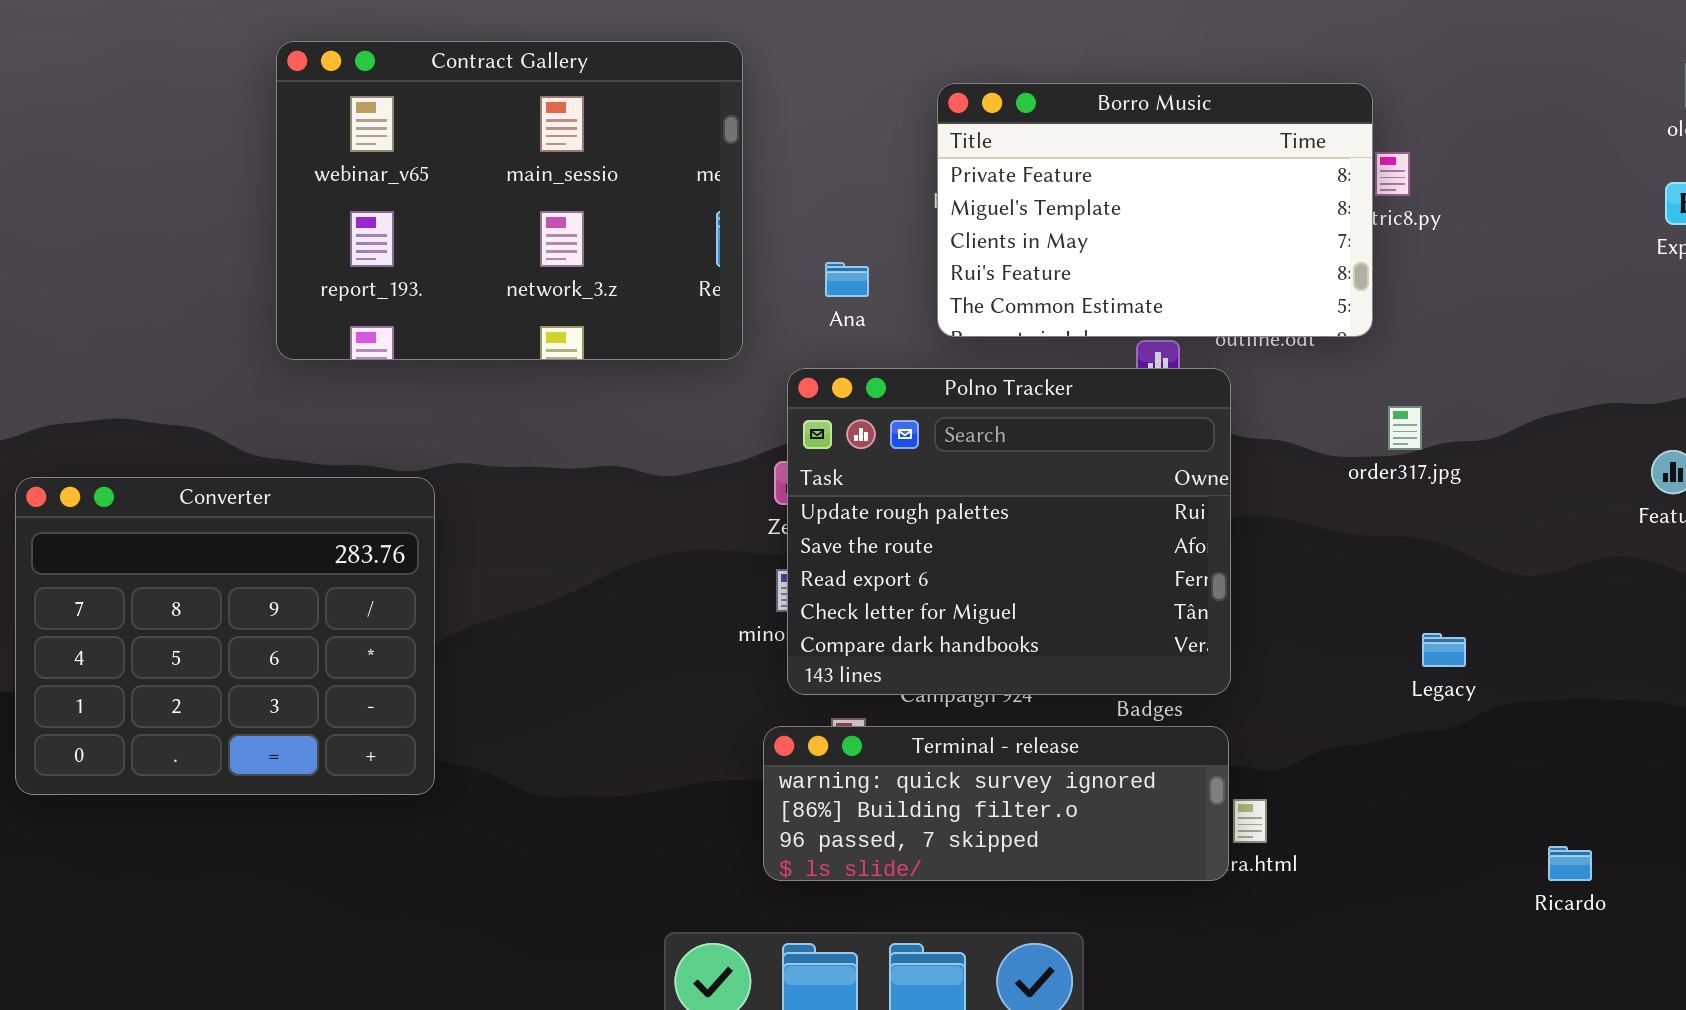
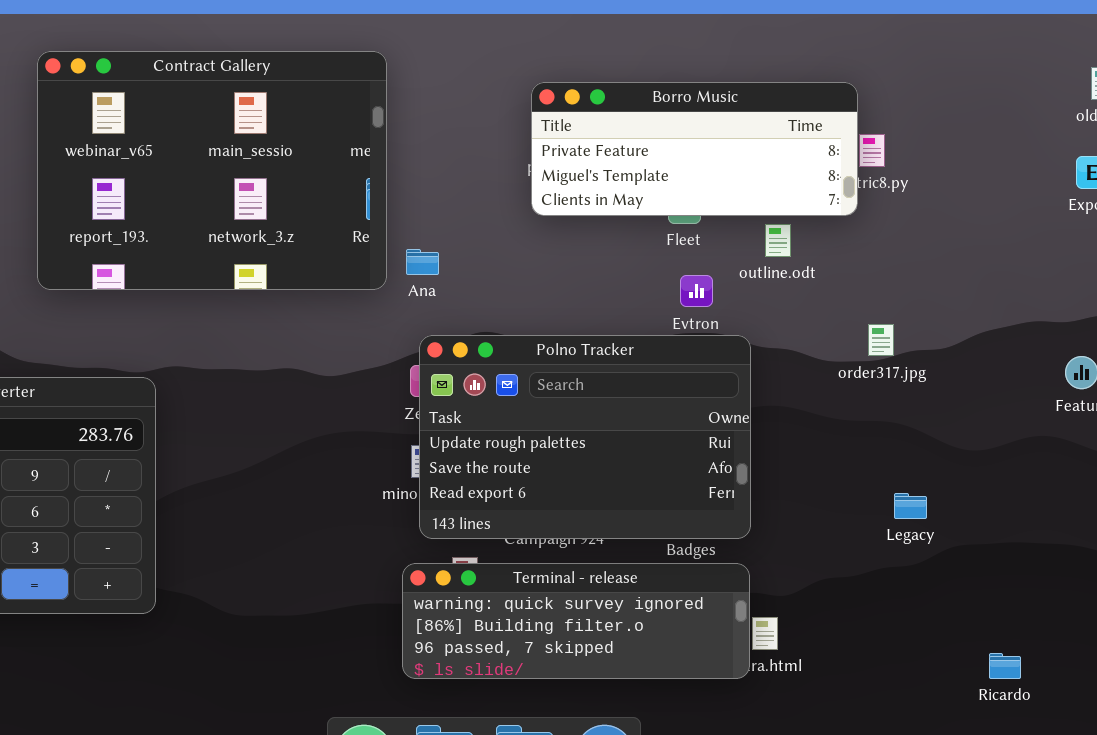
Borro Music: [937,83,1373,337] -> [531,82,858,216], resized
Ana: [825,262,869,297] -> [406,249,439,275], moved
Polno Tracker: [787,368,1231,695] -> [419,335,751,539], resized

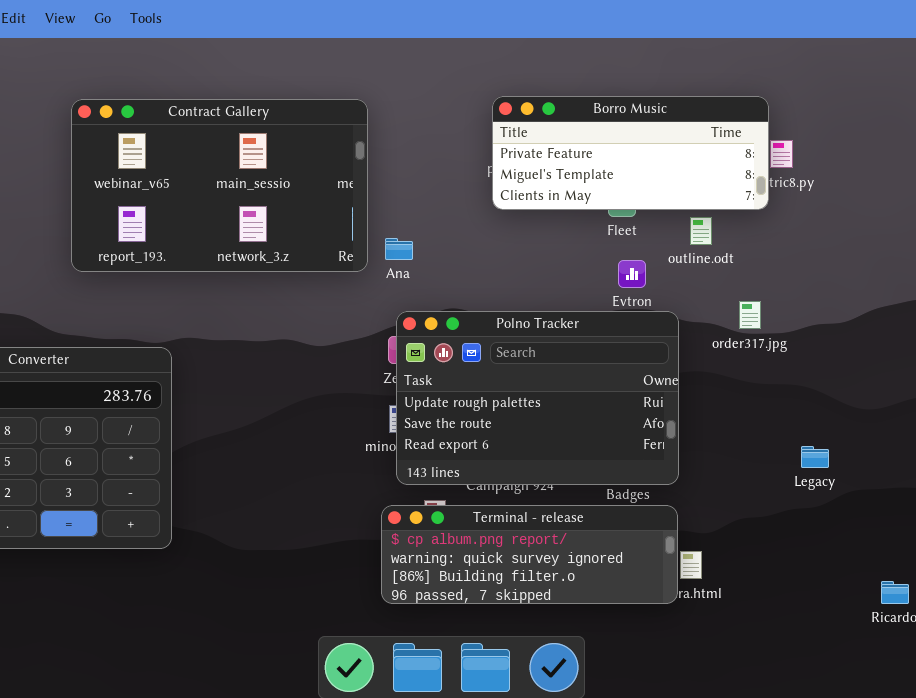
Contract Gallery: [37,51,387,290] -> [71,99,368,272], resized
order317.jpg: [868,324,894,356] -> [739,301,761,329], moved
Terminal - release: [402,563,750,679] -> [381,505,678,604], scrolled up 1 row

